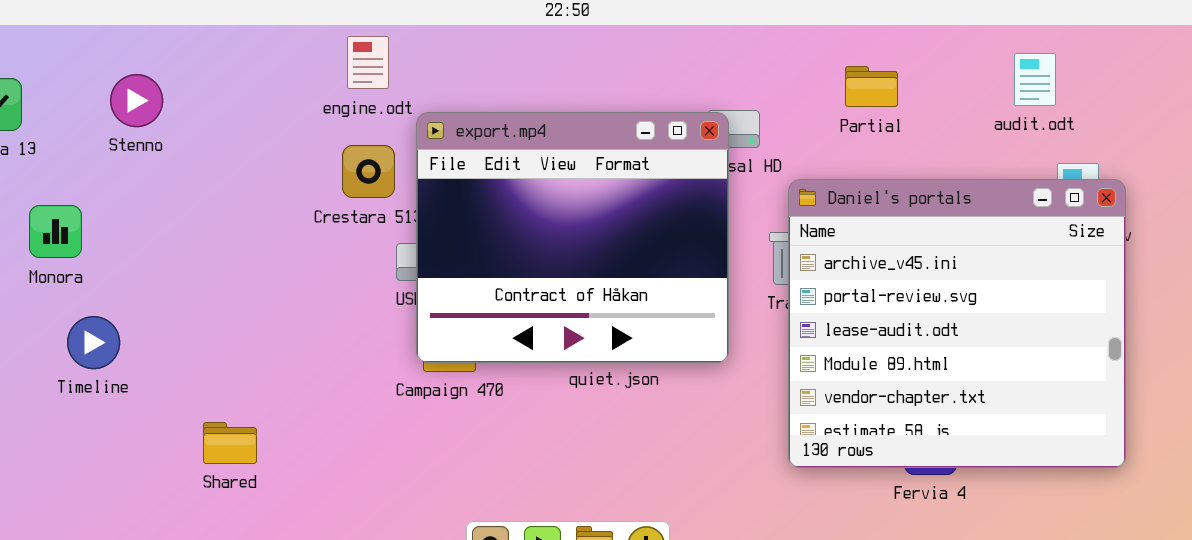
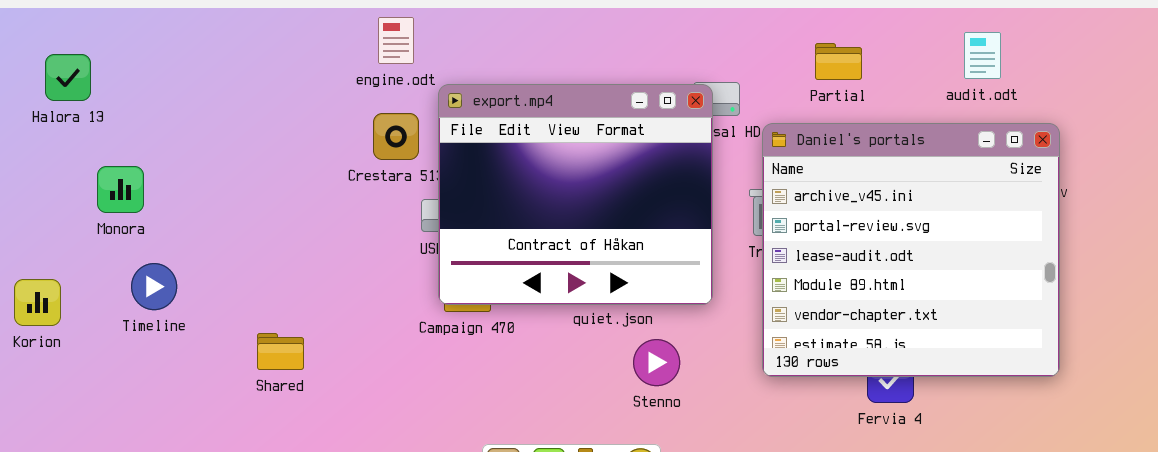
Stenno: [110,74,163,127] -> [633,339,680,386], moved
Daniel's portals: [788,179,1126,468] -> [762,123,1060,377], moved
Shared: [203,422,257,464] -> [257,333,304,370], moved

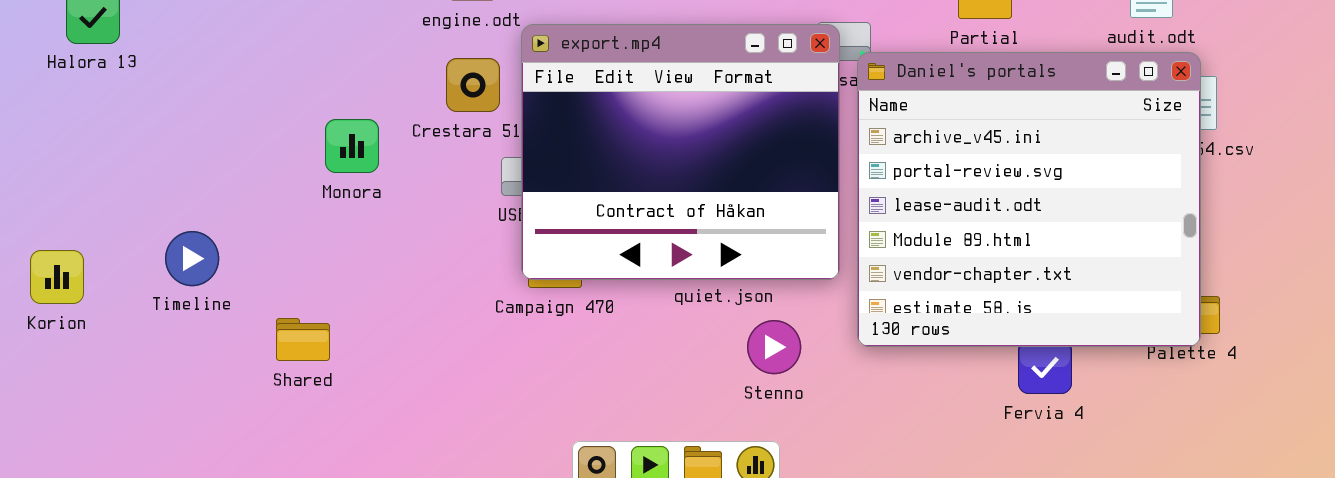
Daniel's portals: [762,123,1060,377] -> [857,52,1201,347], moved
Monora: [97,166,144,213] -> [325,119,379,173], moved
Shared: [257,333,304,370] -> [276,318,330,361], moved

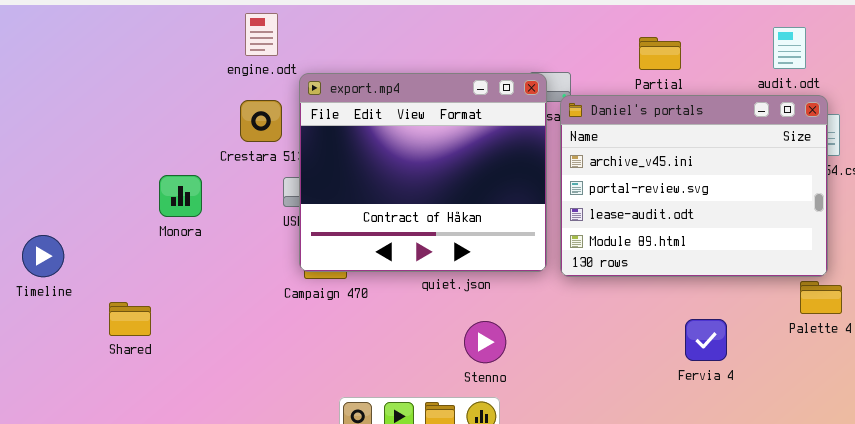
Daniel's portals: [857,52,1201,347] -> [560,95,828,277], resized
Monora: [325,119,379,173] -> [159,175,202,217], moved
Stenno: [747,320,801,374] -> [464,321,506,363], moved

